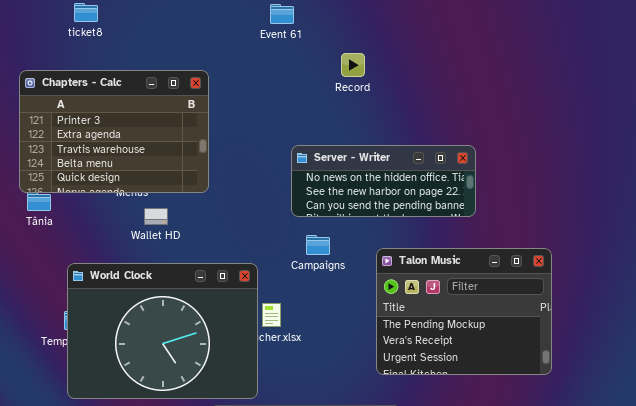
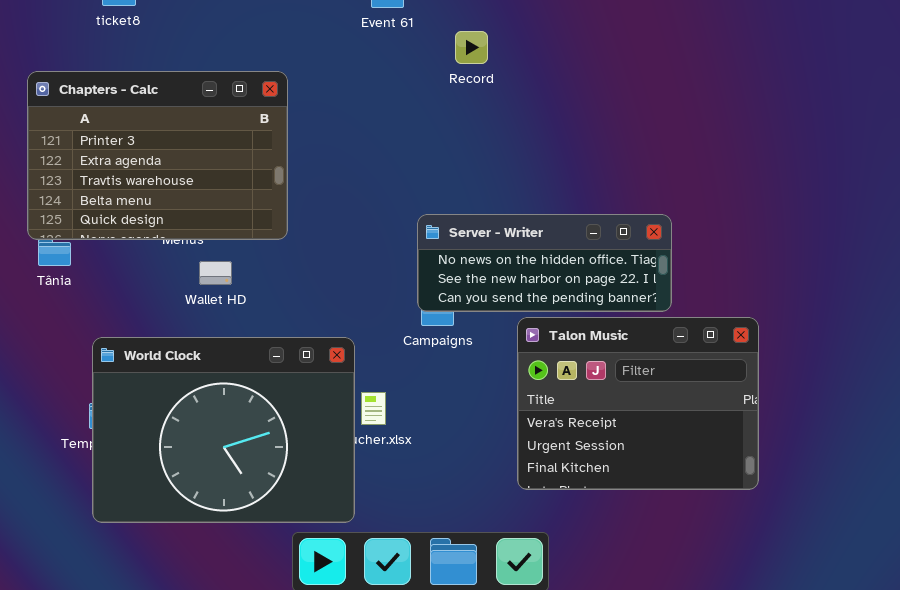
Record: [341,53,365,77] -> [455,31,488,64], moved
Server - Writer: [291,145,476,217] -> [417,214,672,312], moved
Talon Music: [376,248,552,375] -> [517,317,759,490], scrolled down 1 row

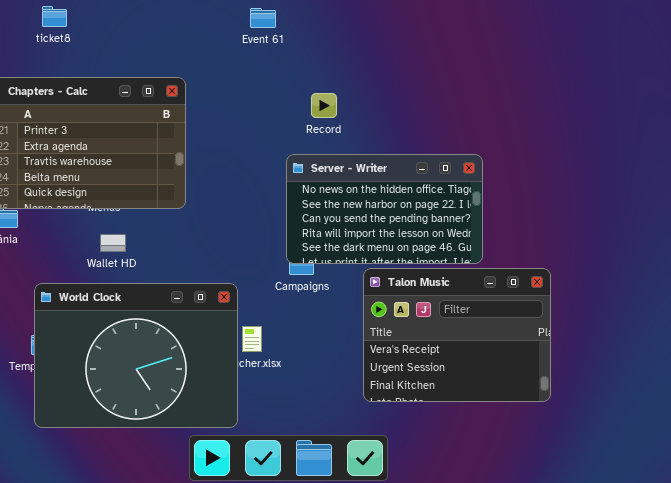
Record: [455,31,488,64] -> [311,93,337,118], moved
Server - Writer: [417,214,672,312] -> [286,154,483,264], resized
Wallet HD: [199,261,232,285] -> [100,234,126,252], moved

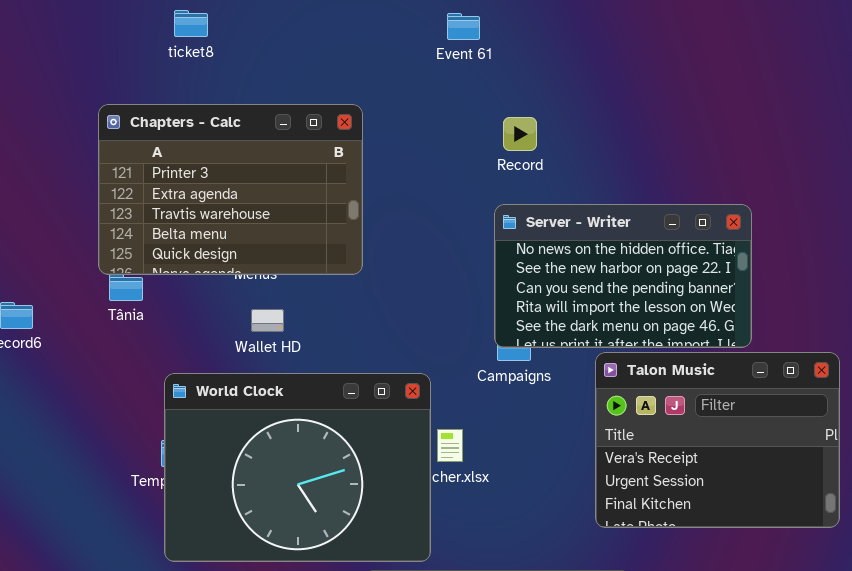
Record: [311,93,337,118] -> [503,117,537,151], moved

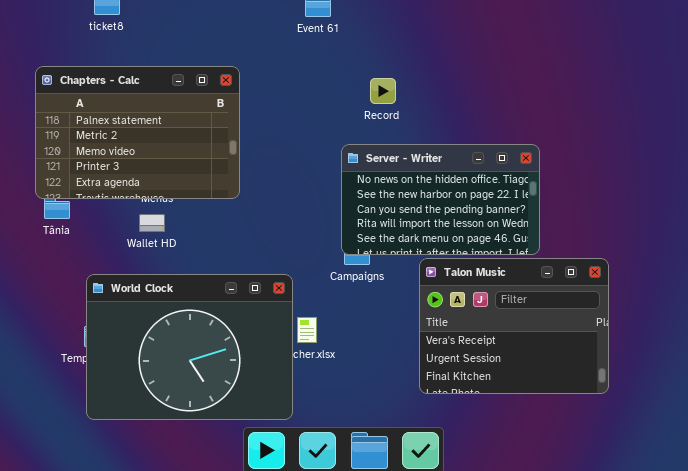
Chapters - Calc: [98,104,363,275] -> [35,66,240,199], scrolled up 3 rows
Record: [503,117,537,151] -> [370,78,396,104], moved
Wallet HD: [251,309,284,332] -> [139,214,165,232], moved

